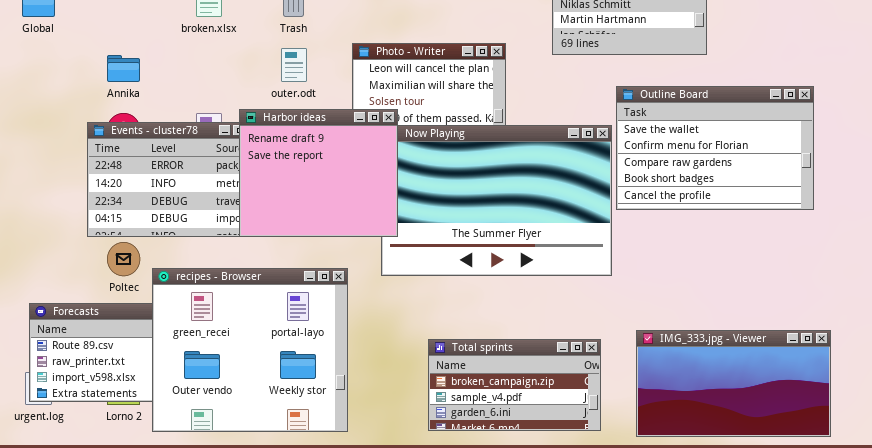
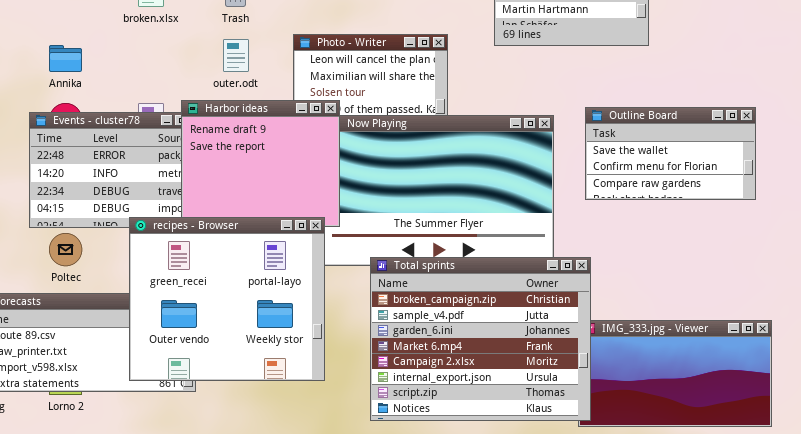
Outline Board: [616,86,814,210] -> [585,107,756,200], resized
recipes - Browser: [152,268,348,432] -> [129,217,325,381], moved
Total sprints: [428,339,601,431] -> [370,257,591,421], resized

